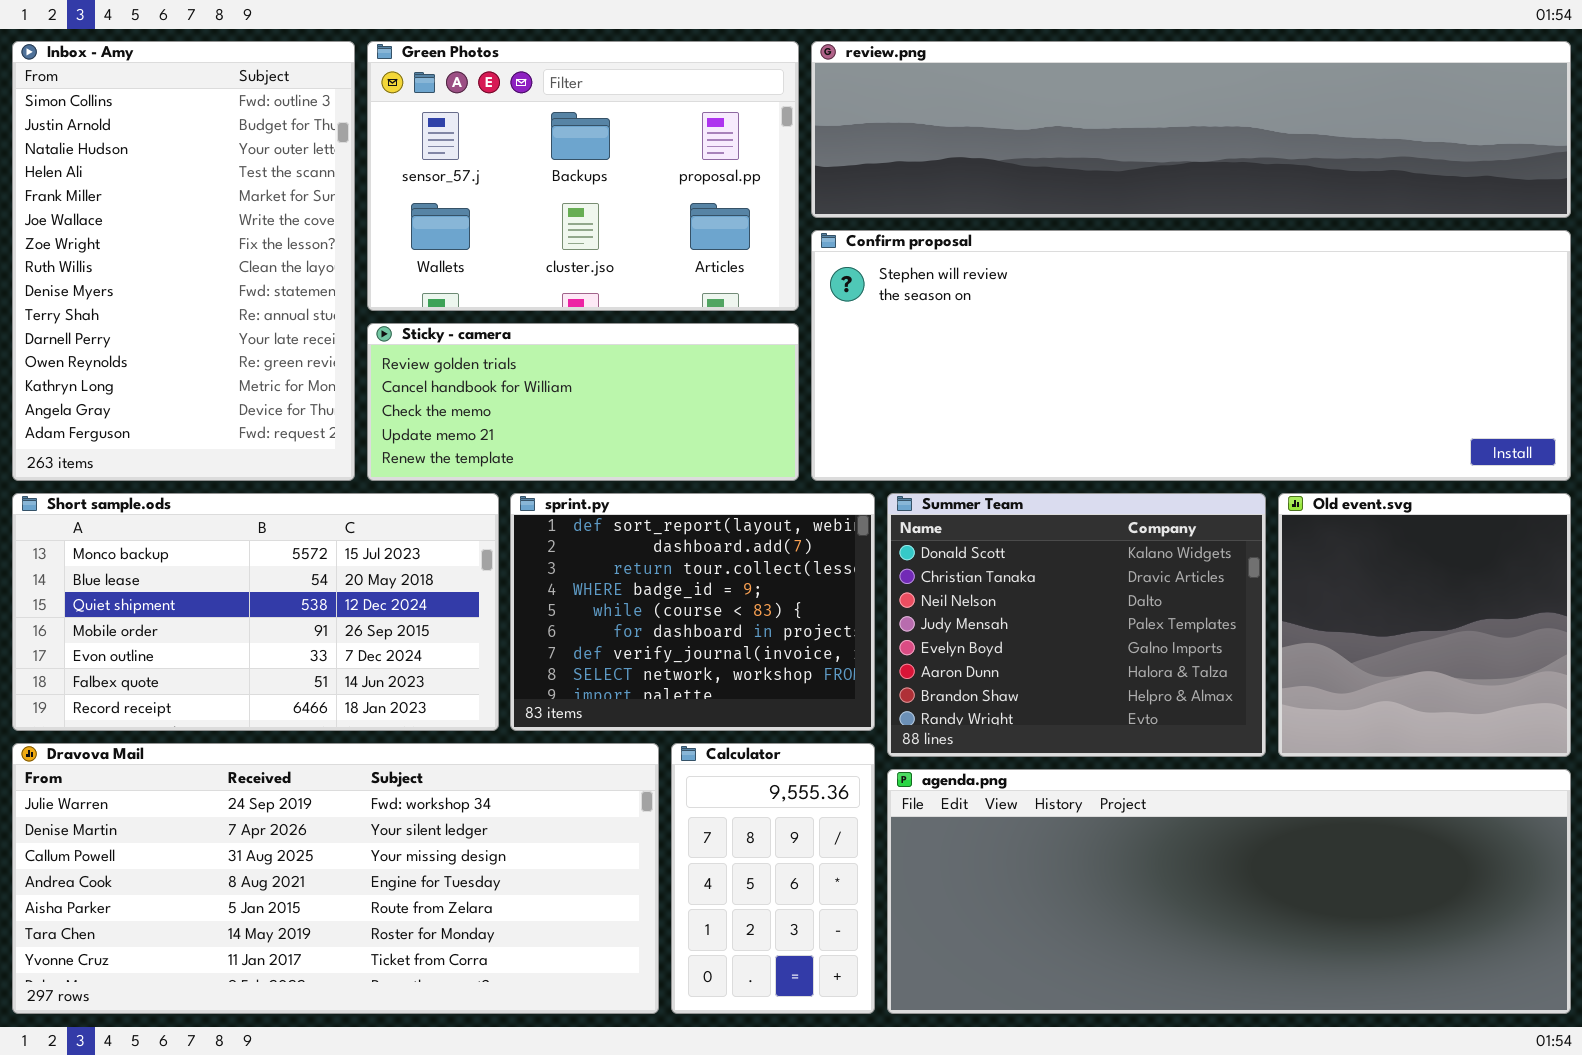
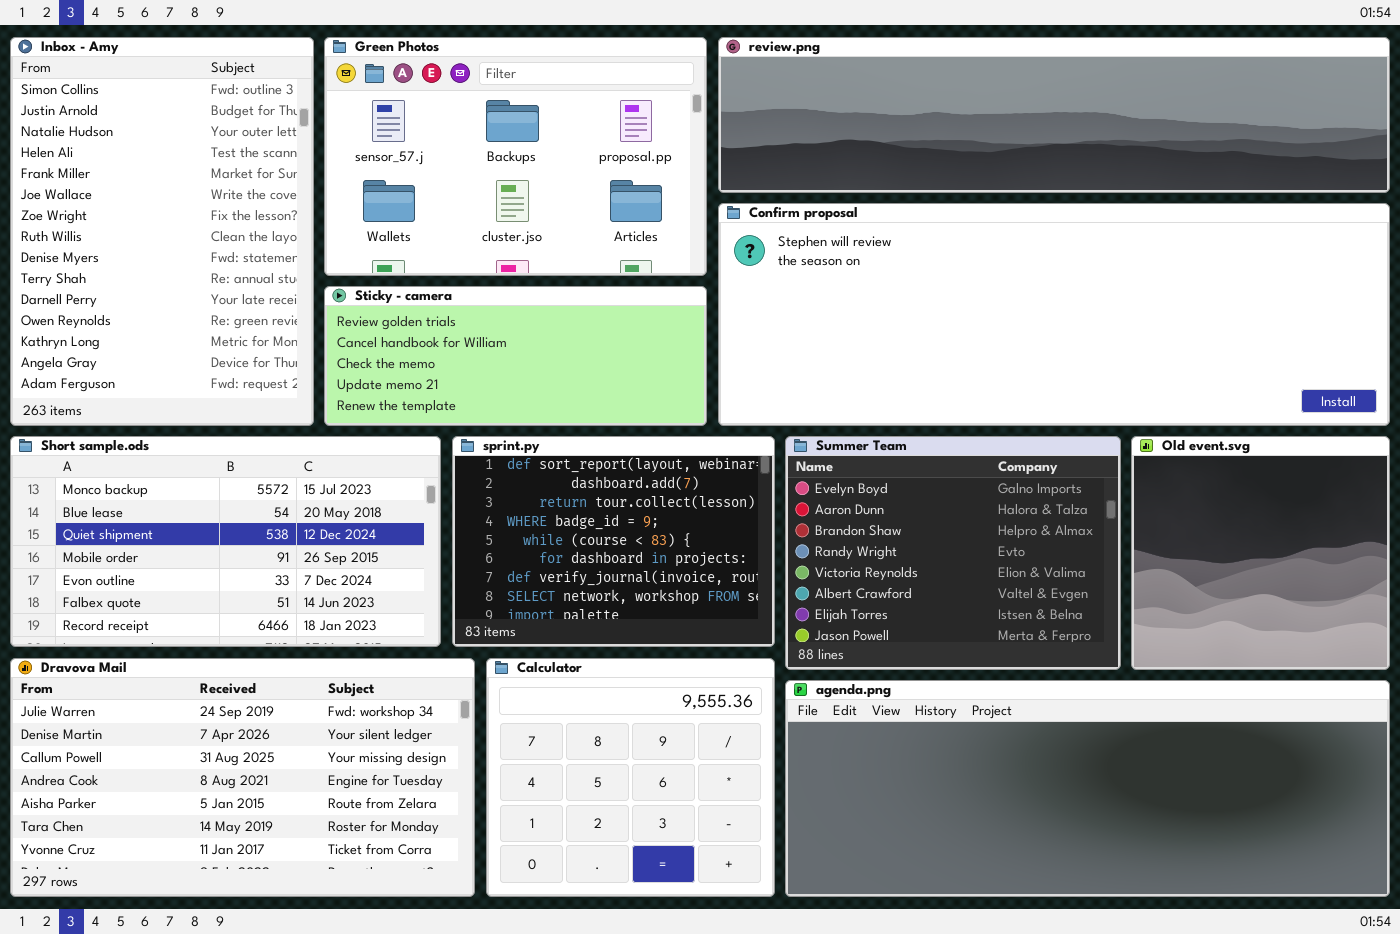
Summer Team: [887,493,1266,757] -> [785,436,1121,670], scrolled down 4 rows
Dravova Mail: [12,743,659,1014] -> [10,658,475,897], resized
Calculator: [671,743,875,1014] -> [486,658,775,897], resized

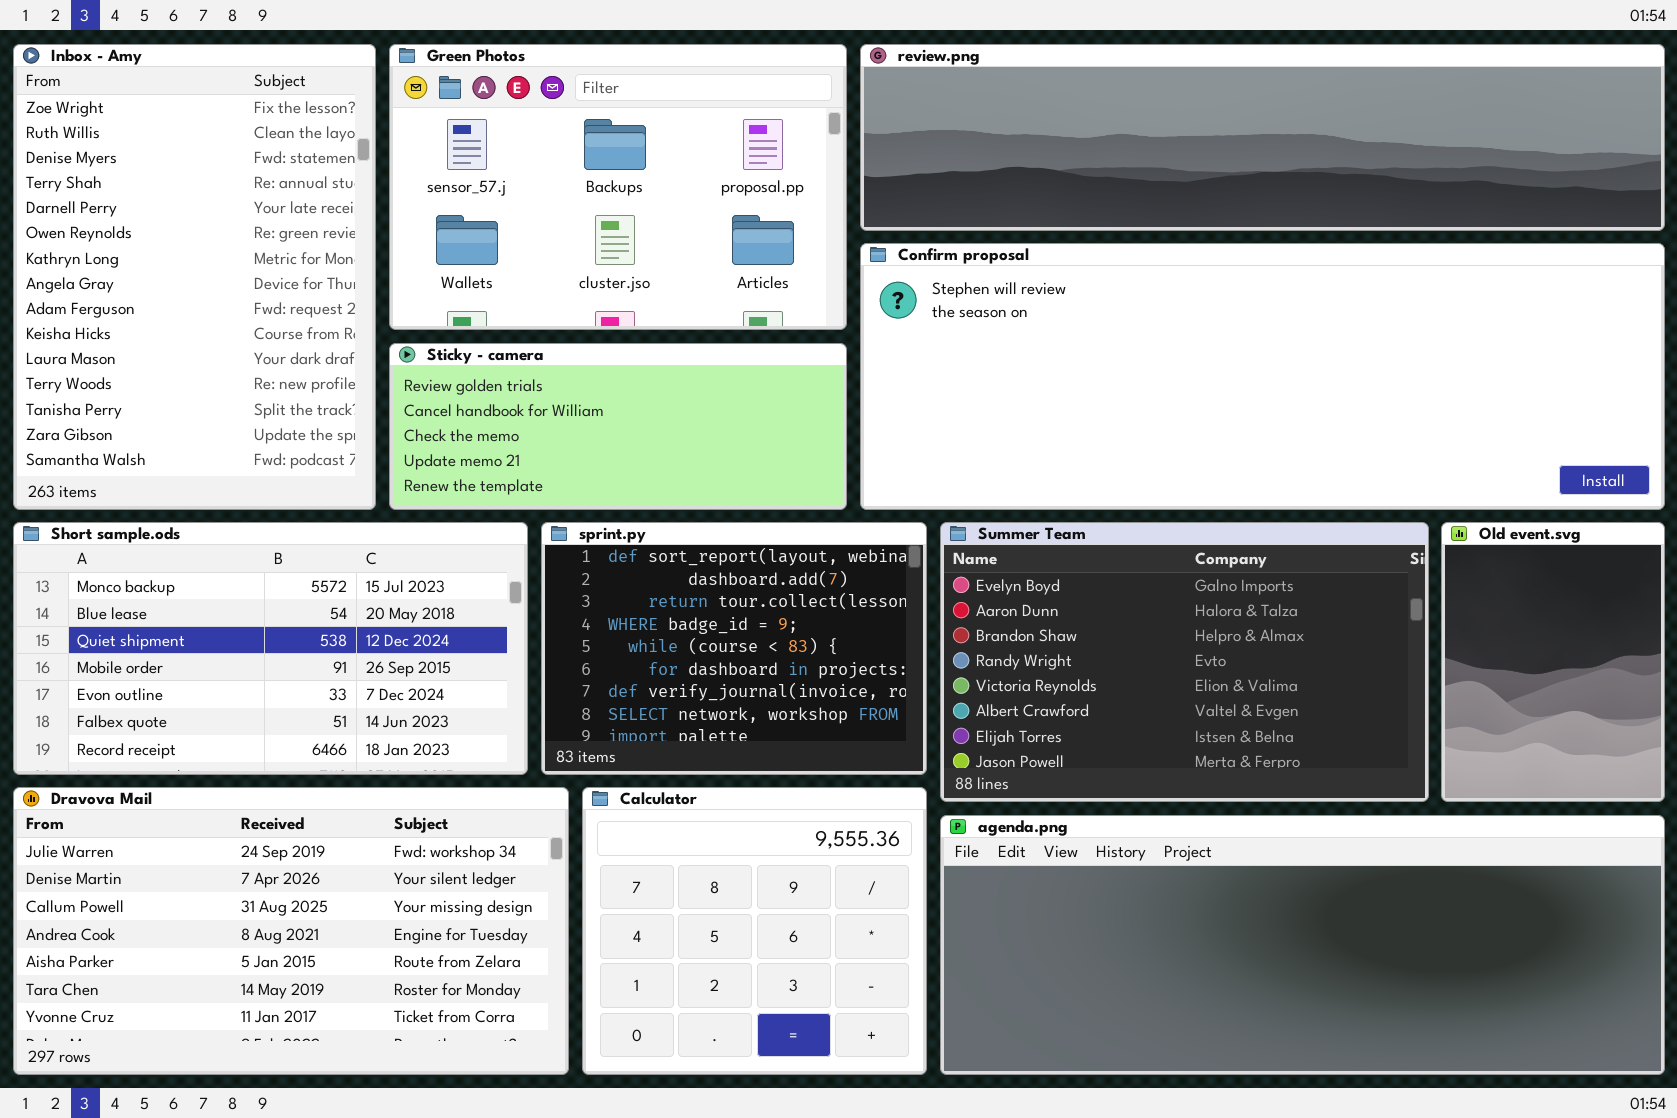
Inbox - Amy: [10,37,314,426] -> [13,44,376,510], scrolled down 6 rows
Summer Team: [785,436,1121,670] -> [940,522,1429,802], resized
Old event.svg: [1131,436,1390,670] -> [1441,522,1665,802], resized

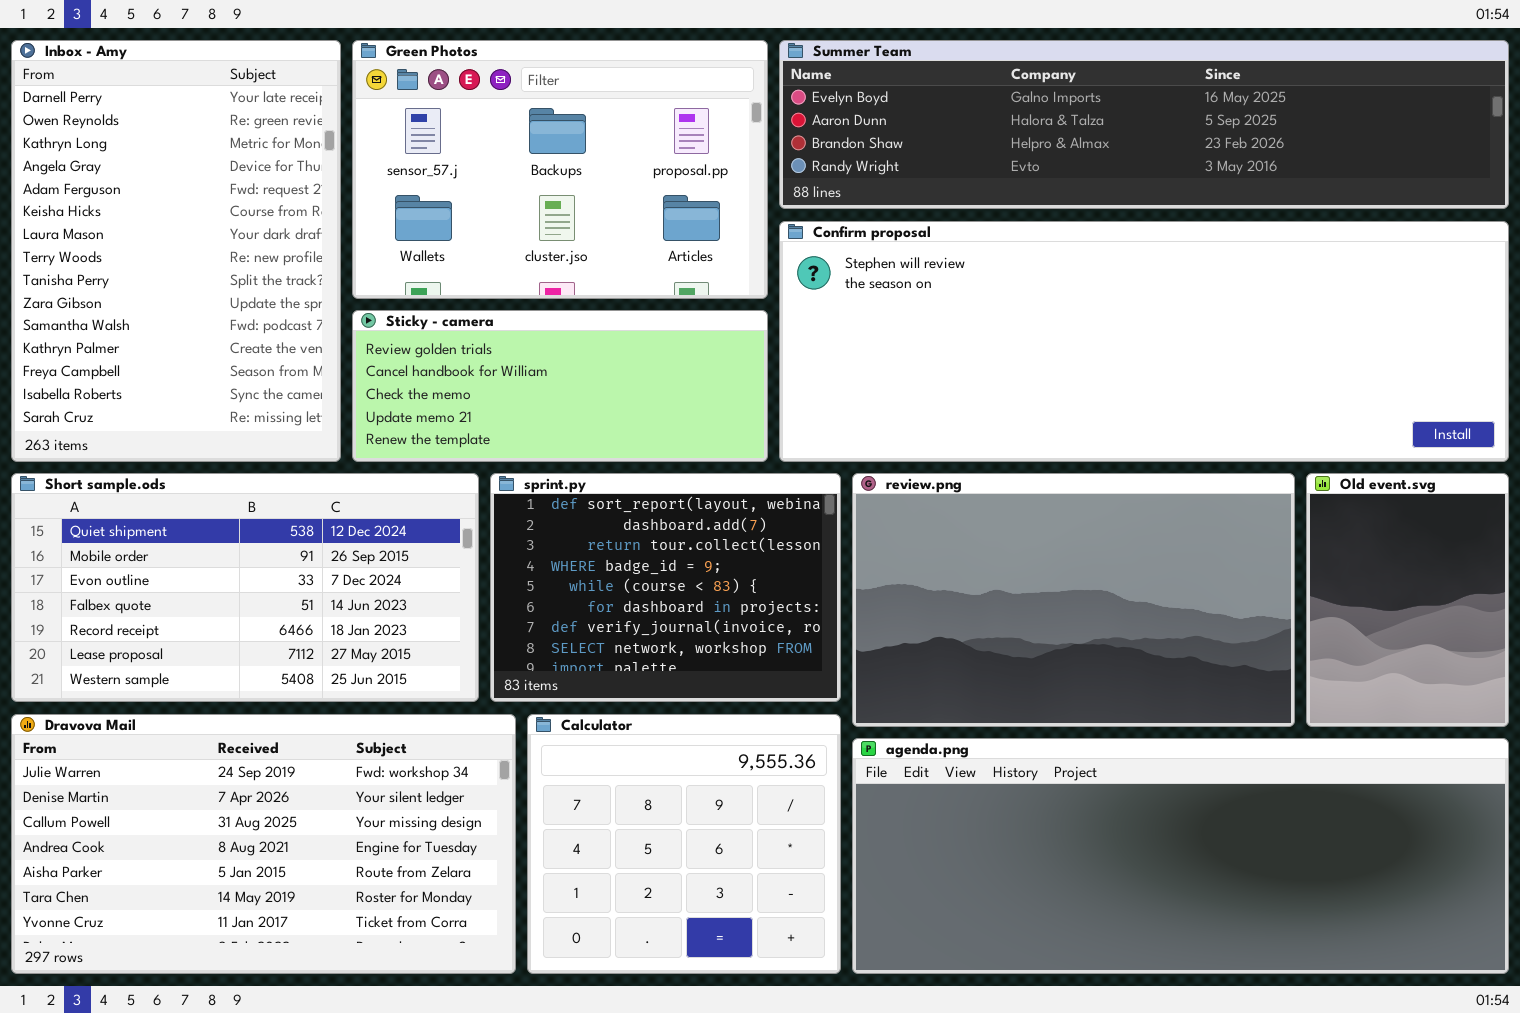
Inbox - Amy: [13,44,376,510] -> [11,40,341,462], scrolled down 4 rows
review.png: [860,44,1665,231] -> [852,473,1295,727], moved, resized
Short sample.ods: [13,522,528,775] -> [11,473,479,702], scrolled down 2 rows
Summer Team: [940,522,1429,802] -> [779,40,1509,209], moved, resized

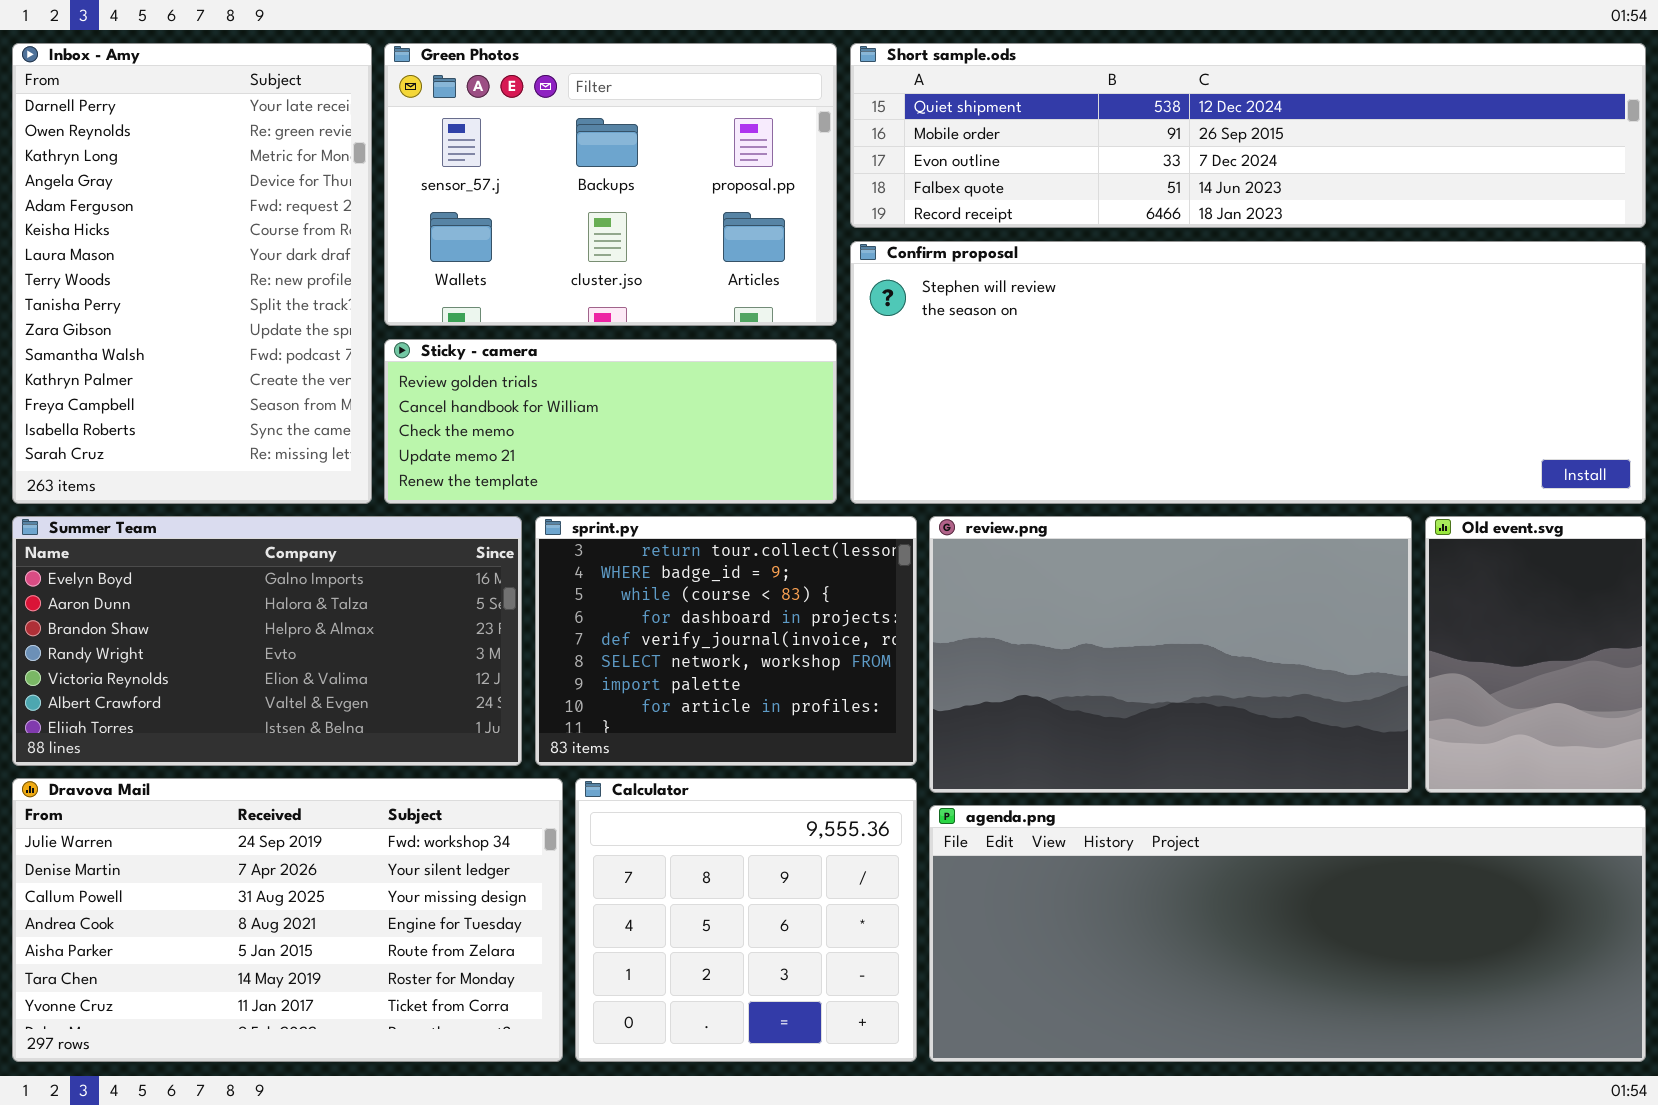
Summer Team: [779,40,1509,209] -> [12,516,522,766], moved, resized
Short sample.ods: [11,473,479,702] -> [850,43,1646,228], moved, resized
sprint.py: [490,473,841,702] -> [535,516,917,766], scrolled down 2 rows

